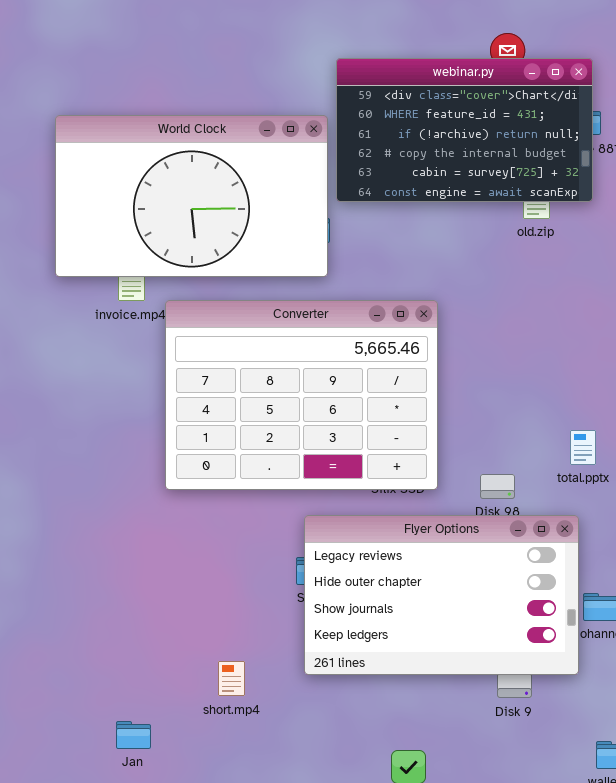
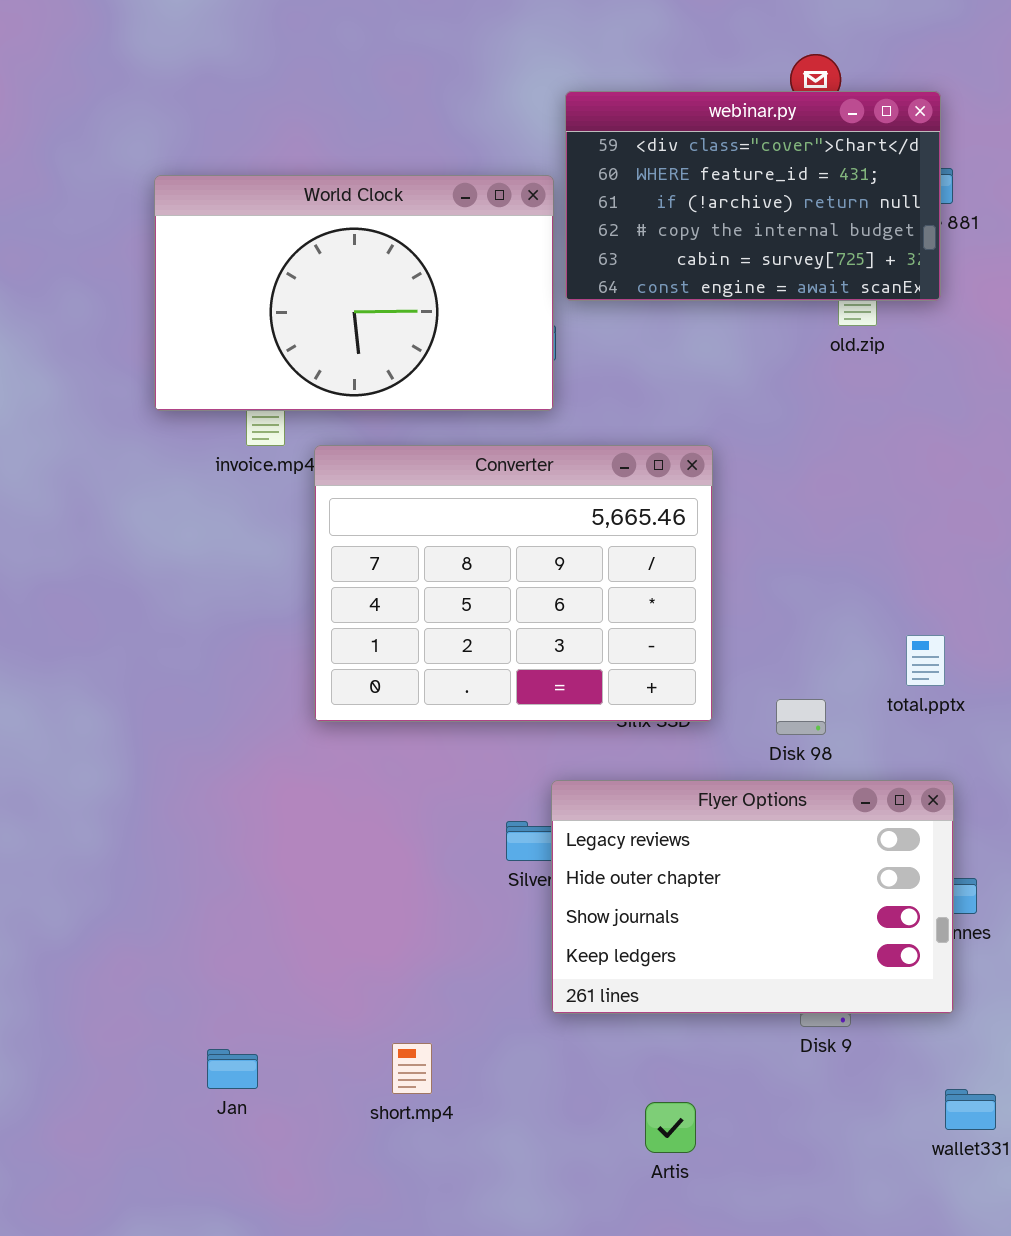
Flyer Options: [304,515,579,675] -> [551,780,954,1014], moved
short.mp4: [218,661,245,696] -> [392,1043,432,1094], moved
Jan: [116,721,151,749] -> [207,1049,258,1089], moved

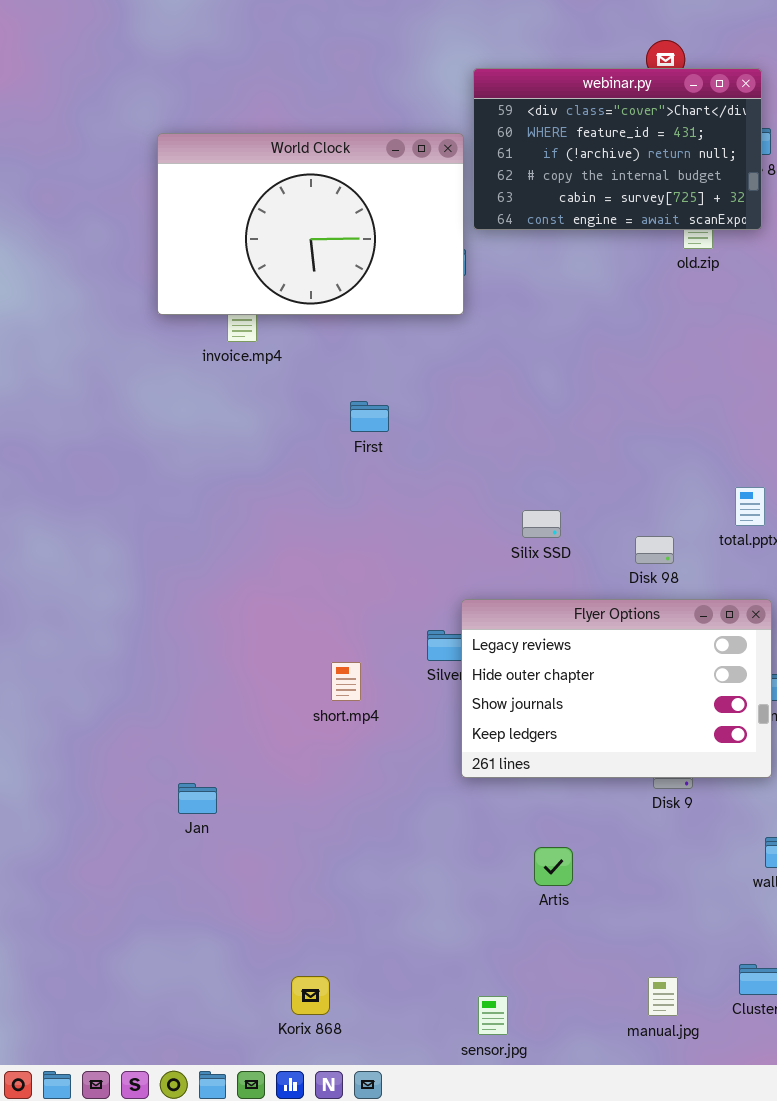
Converter: [314,445,713,722] -> none, closed
short.mp4: [392,1043,432,1094] -> [331,662,361,701], moved
Jan: [207,1049,258,1089] -> [178,783,217,814], moved

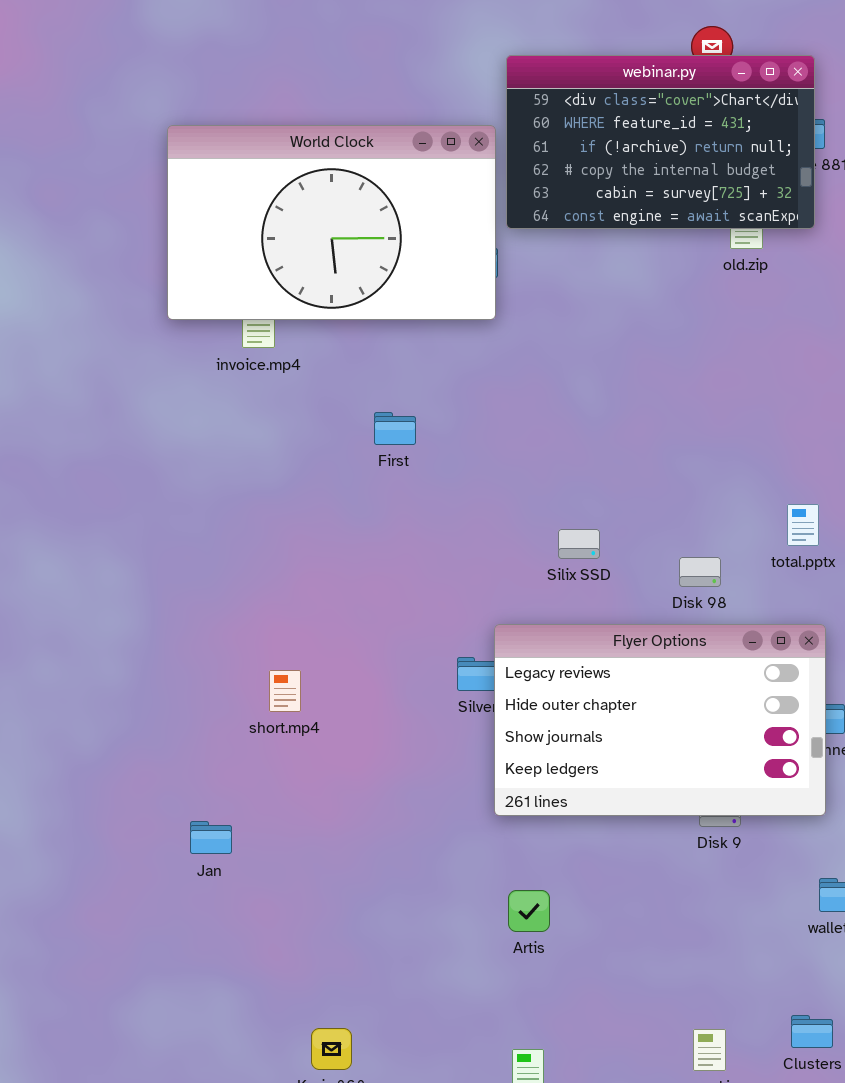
short.mp4: [331,662,361,701] -> [269,670,301,712], moved
Artis: [534,847,573,886] -> [508,890,550,932], moved

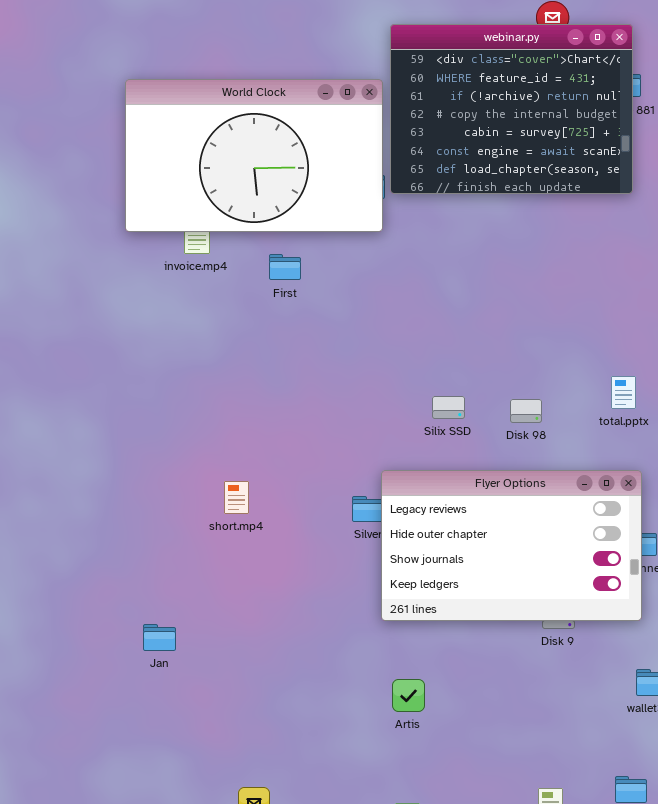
webinar.py: [506,55,815,229] -> [390,24,633,194], resized
First: [374,412,416,445] -> [269,254,301,280], moved
Disk 98: [679,557,721,587] -> [510,399,542,423], moved
short.mp4: [269,670,301,712] -> [224,481,249,514], moved

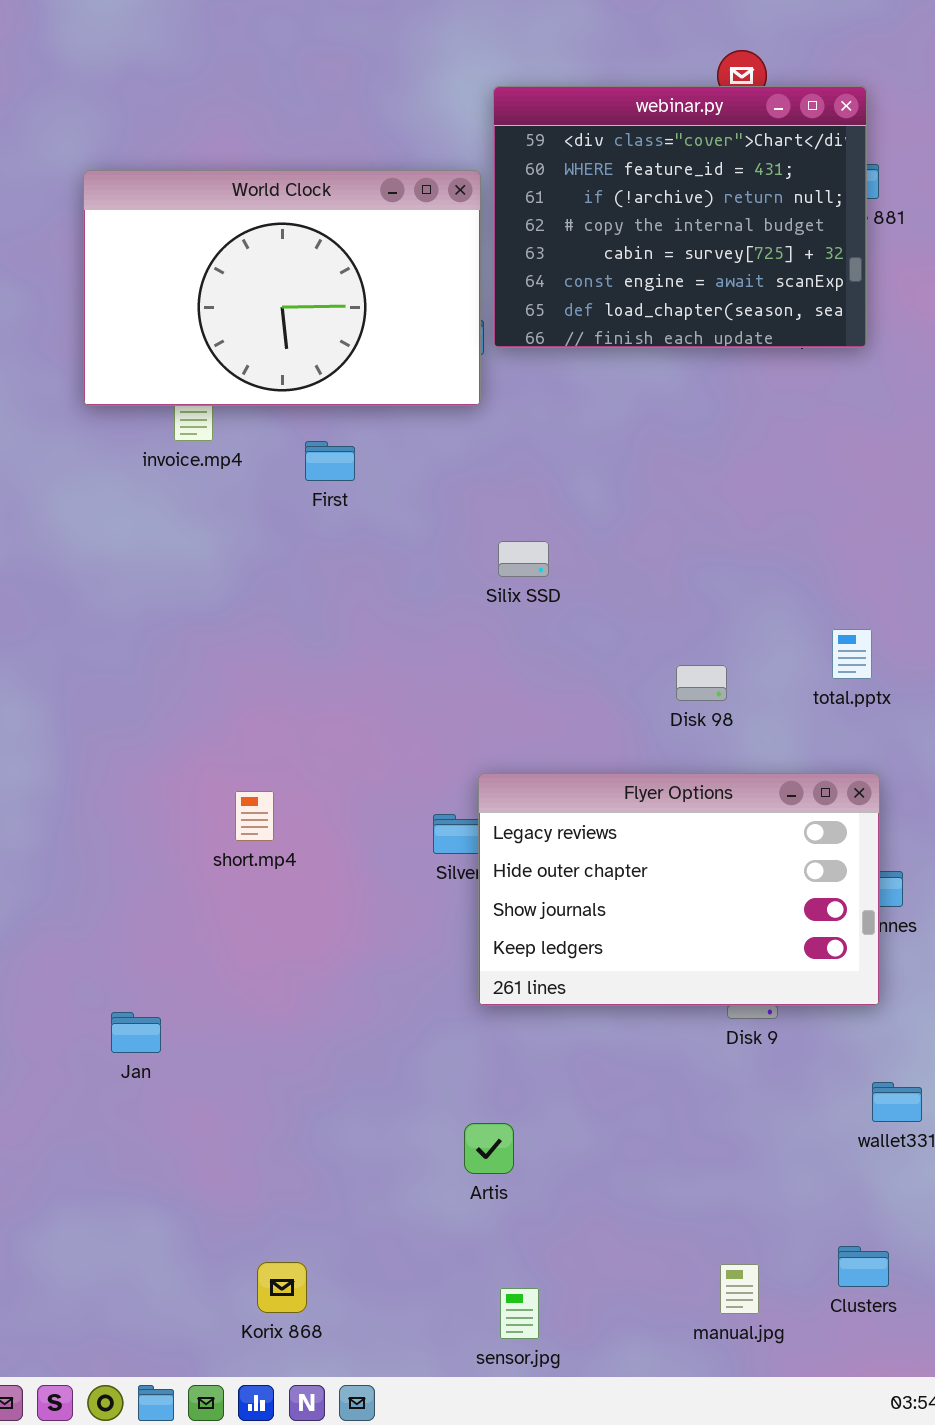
Silix SSD: [432,396,465,419] -> [498,541,549,577], moved
Artis: [392,679,425,712] -> [464,1123,514,1174], moved

